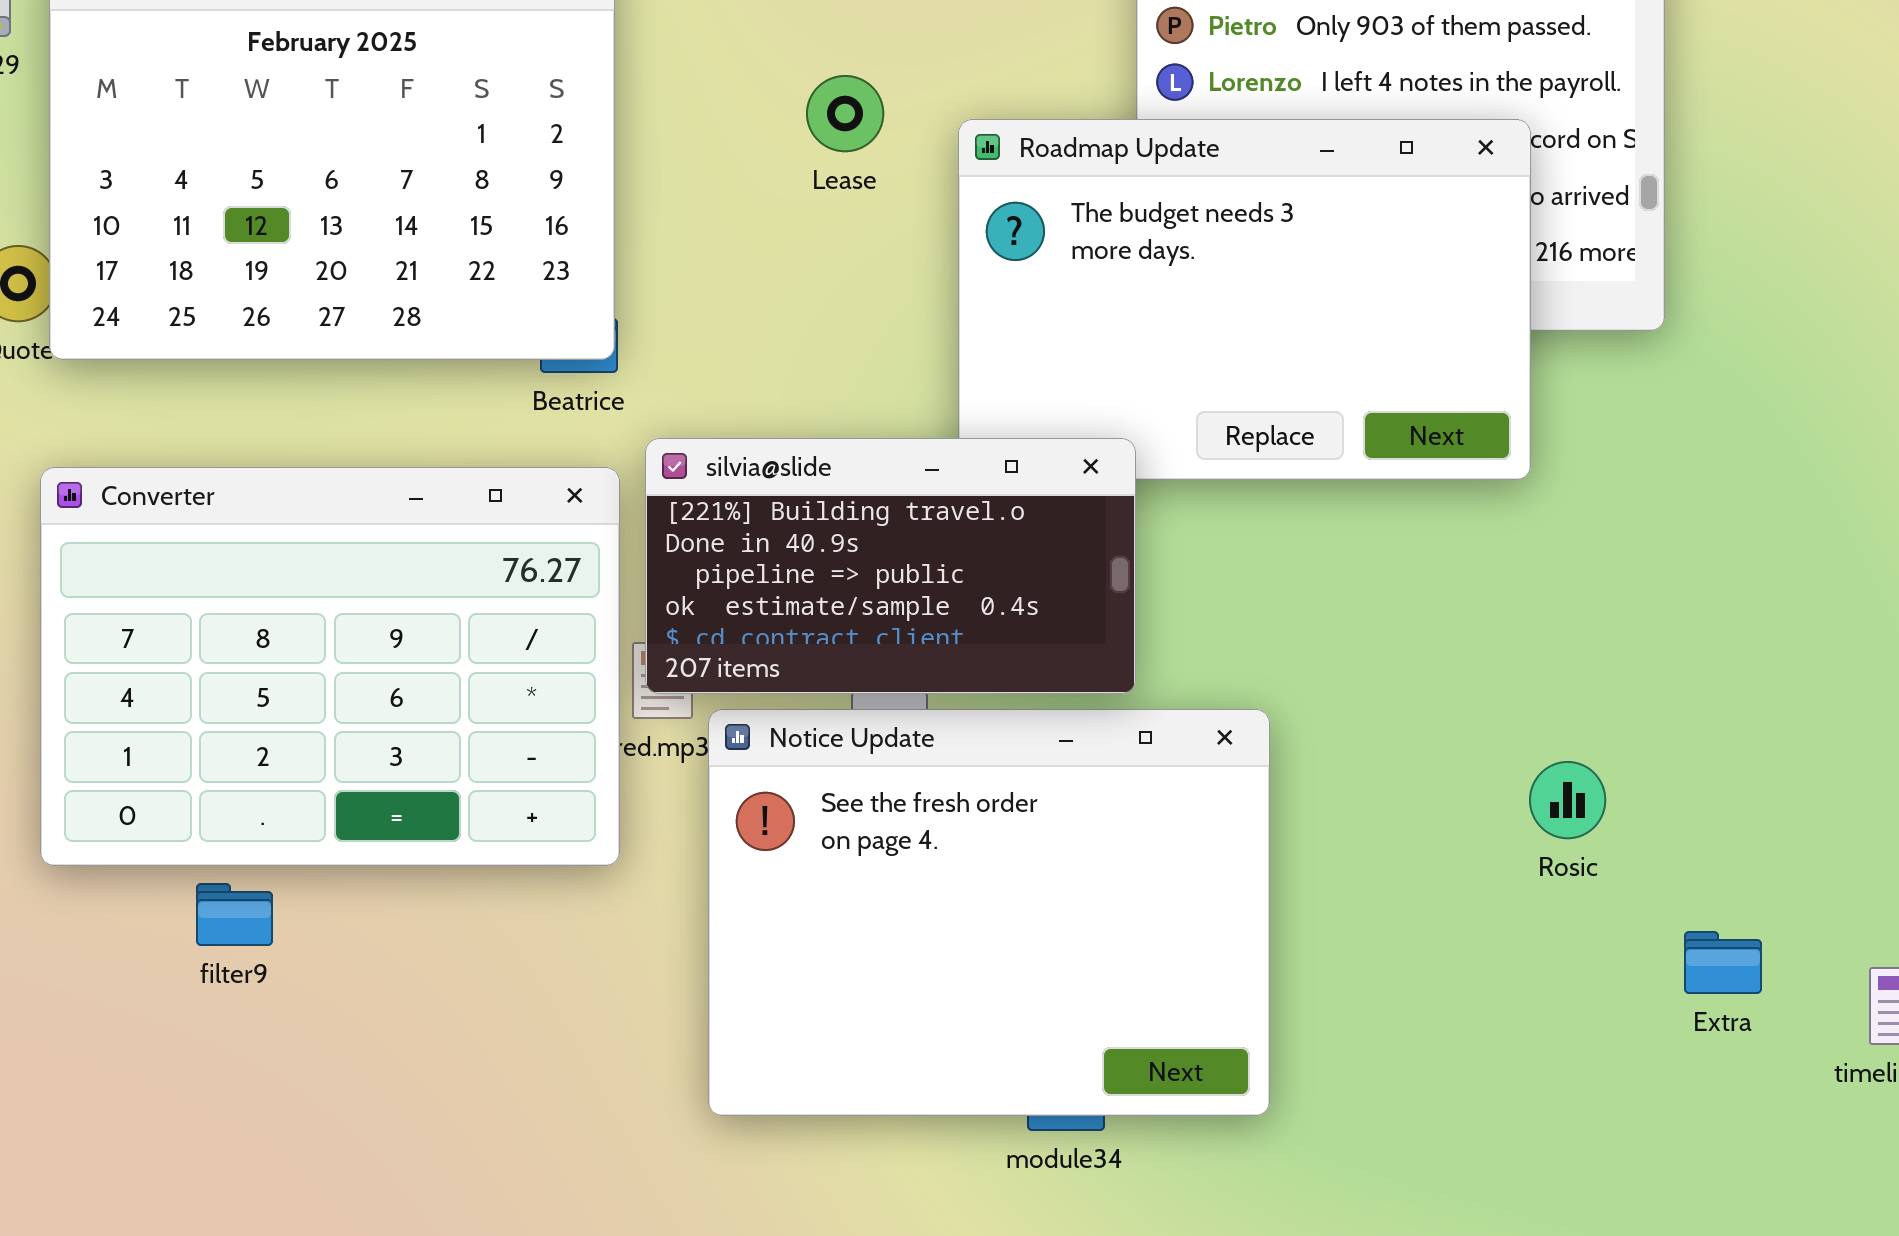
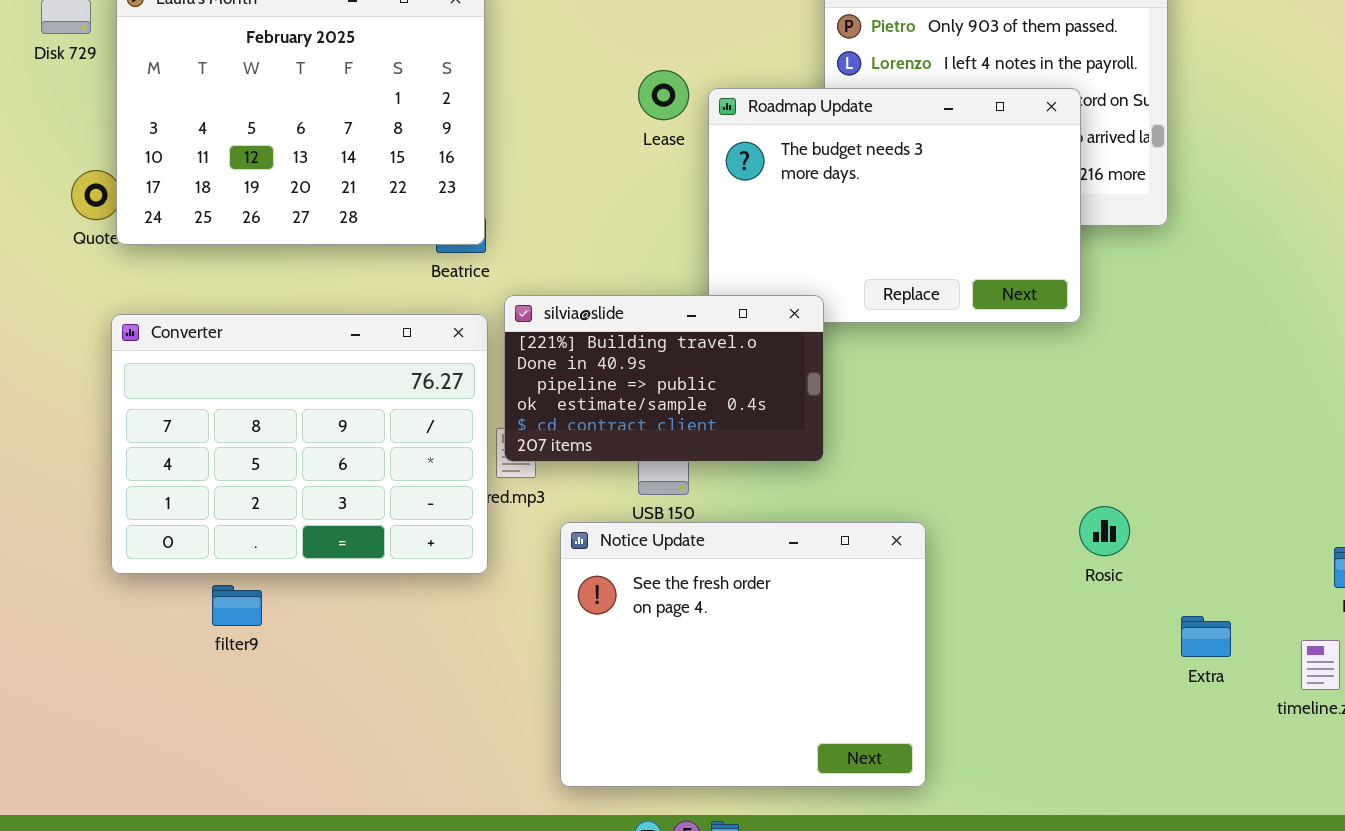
Lease: [806,75,884,152] -> [638,70,689,120], moved
Notice Update: [708,709,1270,1116] -> [560,522,926,787], moved

